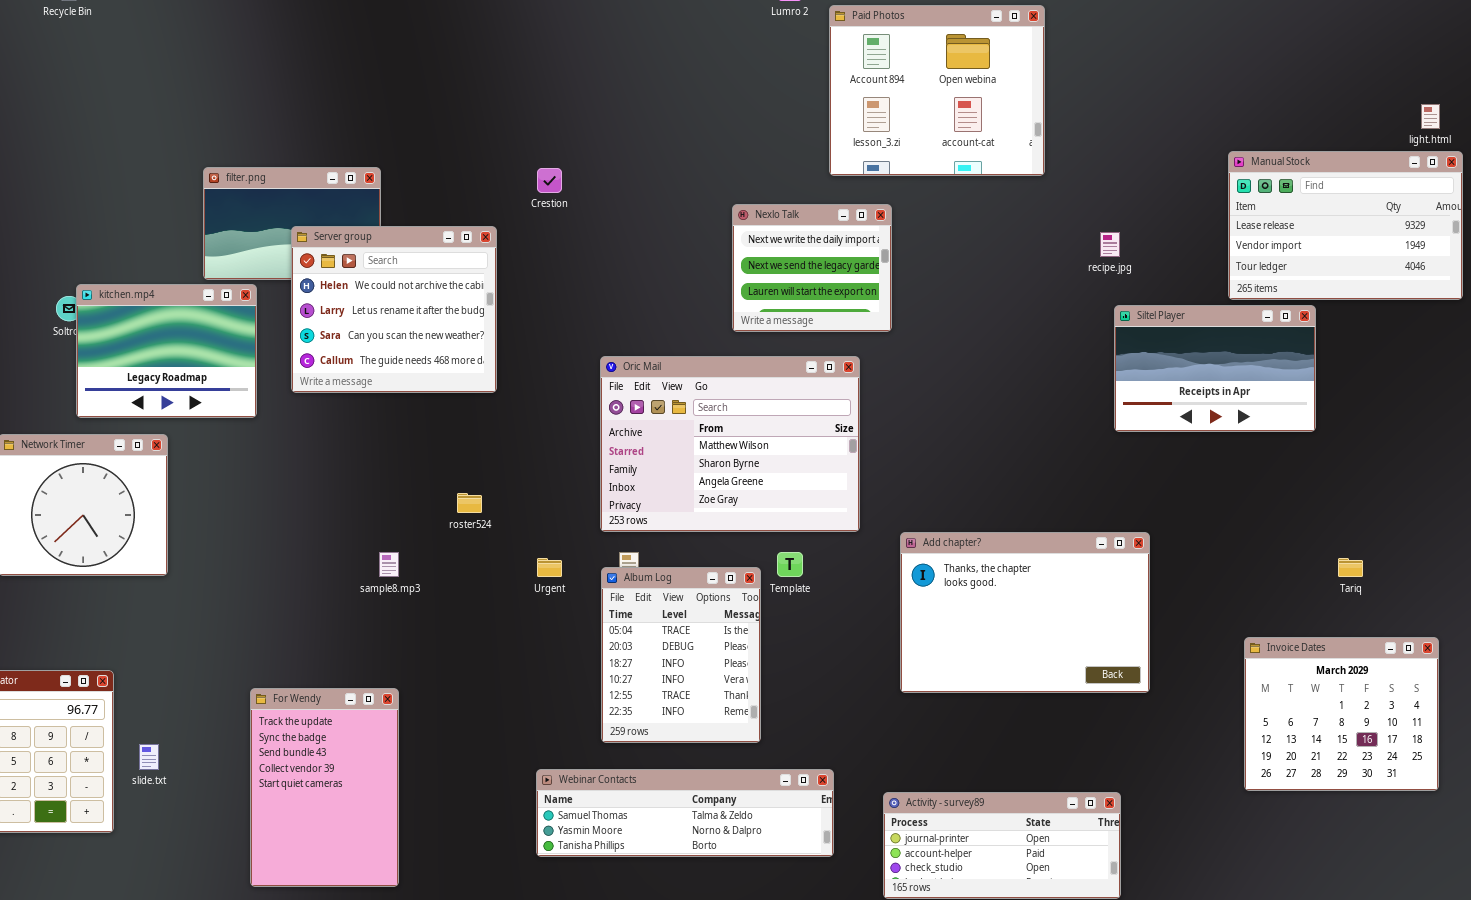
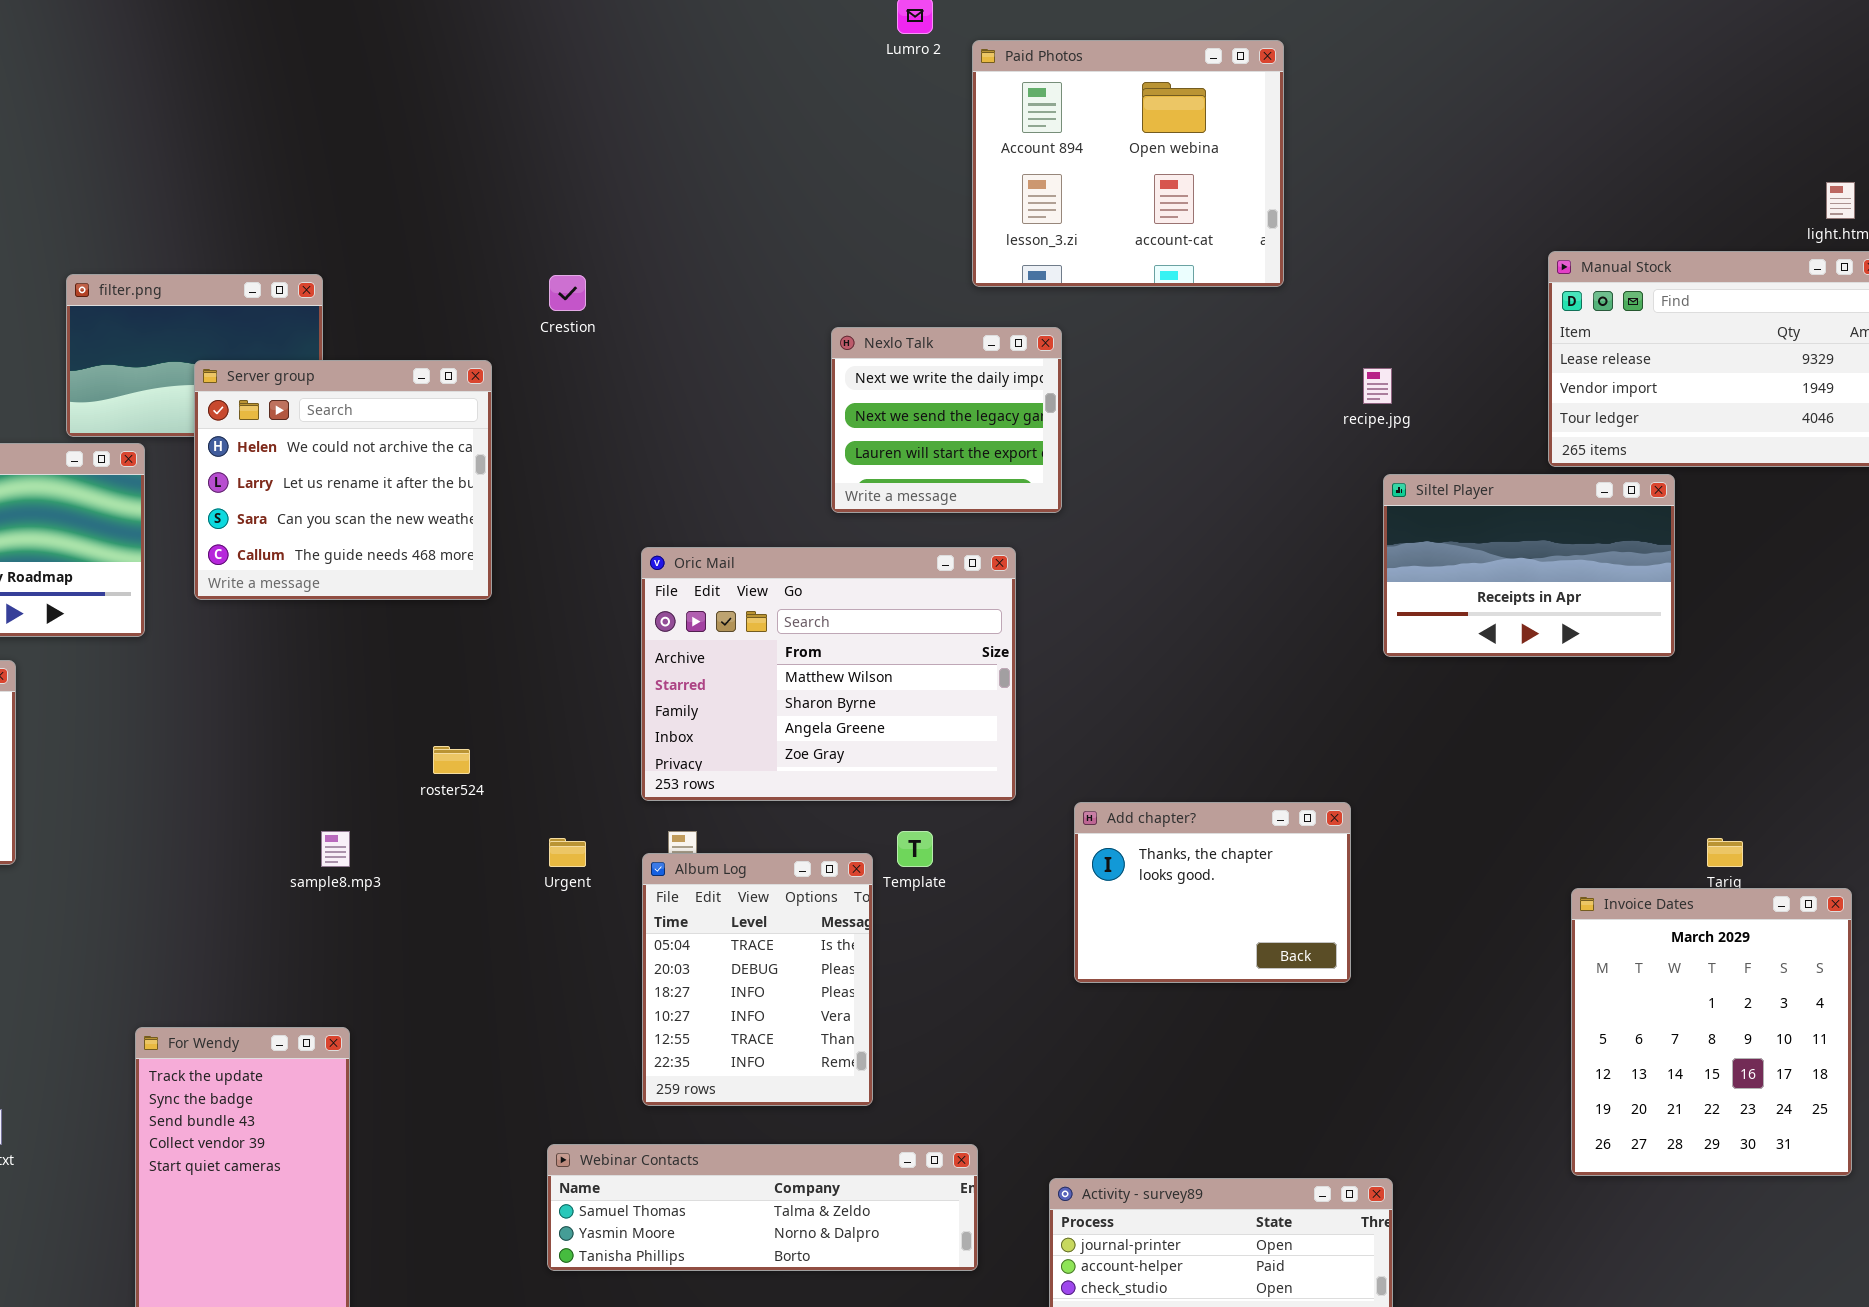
Add chapter?: [900,532,1150,693] -> [1074,802,1351,983], resized
Invoice Dates: [1244,637,1439,791] -> [1571,888,1852,1176], resized

